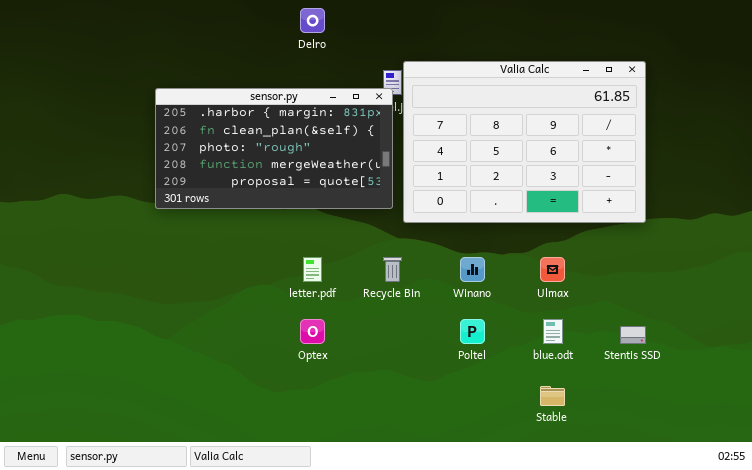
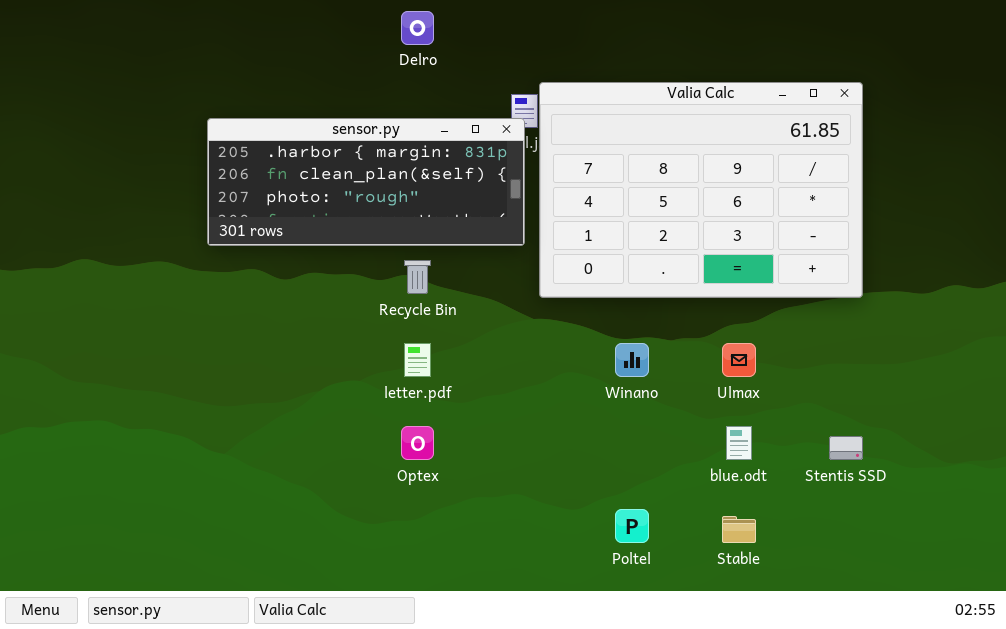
sensor.py: [155,88,393,209] -> [207,118,525,246], resized
Recycle Bin: [383,257,402,282] -> [404,260,431,294], moved
Poltel: [460,319,485,344] -> [615,509,649,543], moved

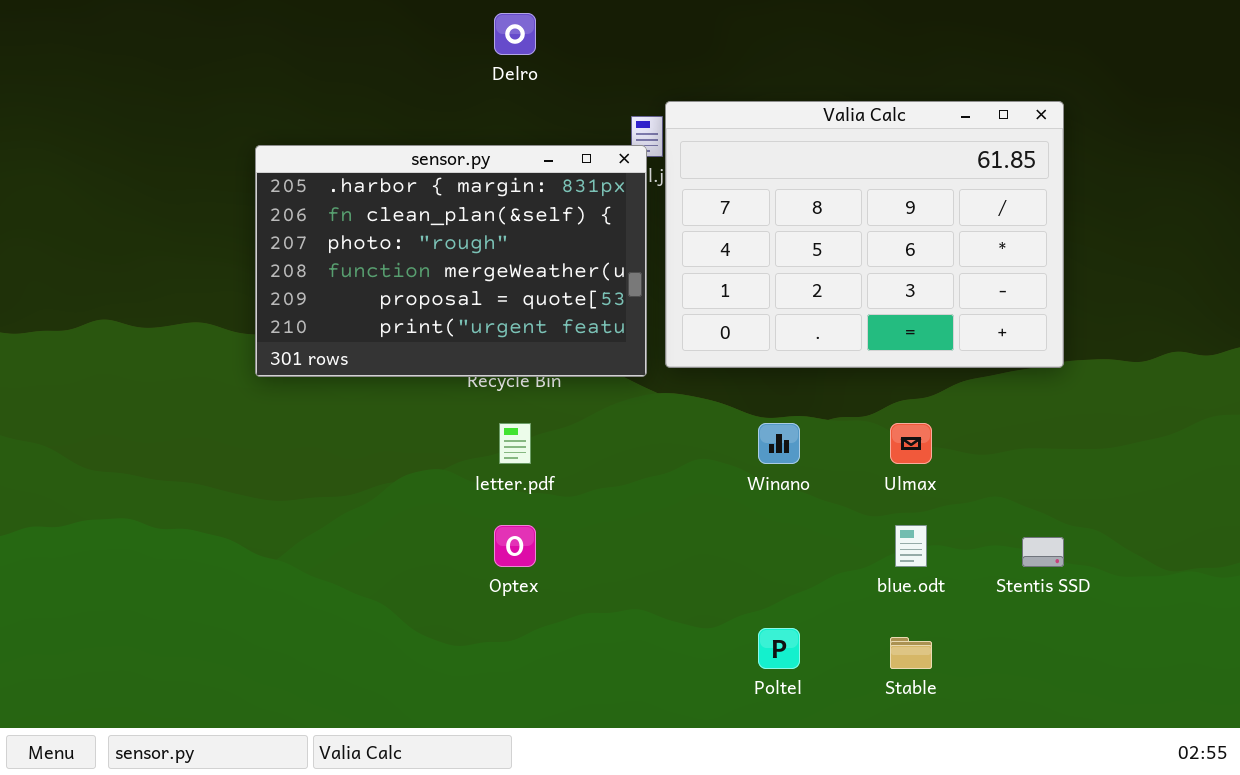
sensor.py: [207,118,525,246] -> [255,145,647,377], resized

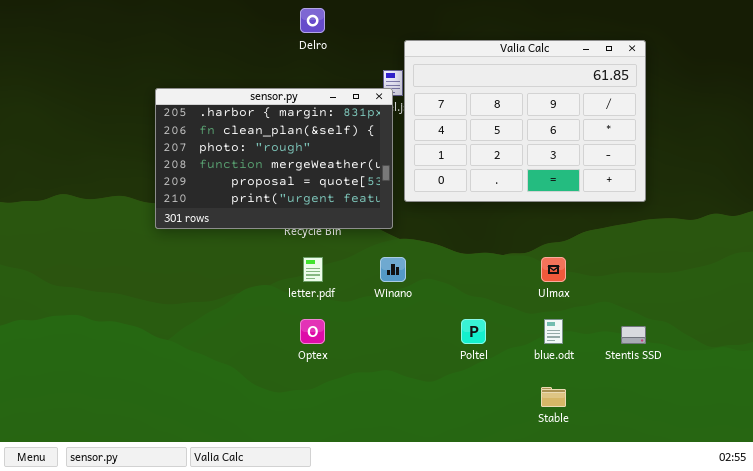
Valia Calc: [665,101,1064,368] -> [404,40,646,202], moved
Winano: [758,423,800,464] -> [380,257,406,282], moved
Poltel: [758,628,800,669] -> [461,319,486,344], moved

